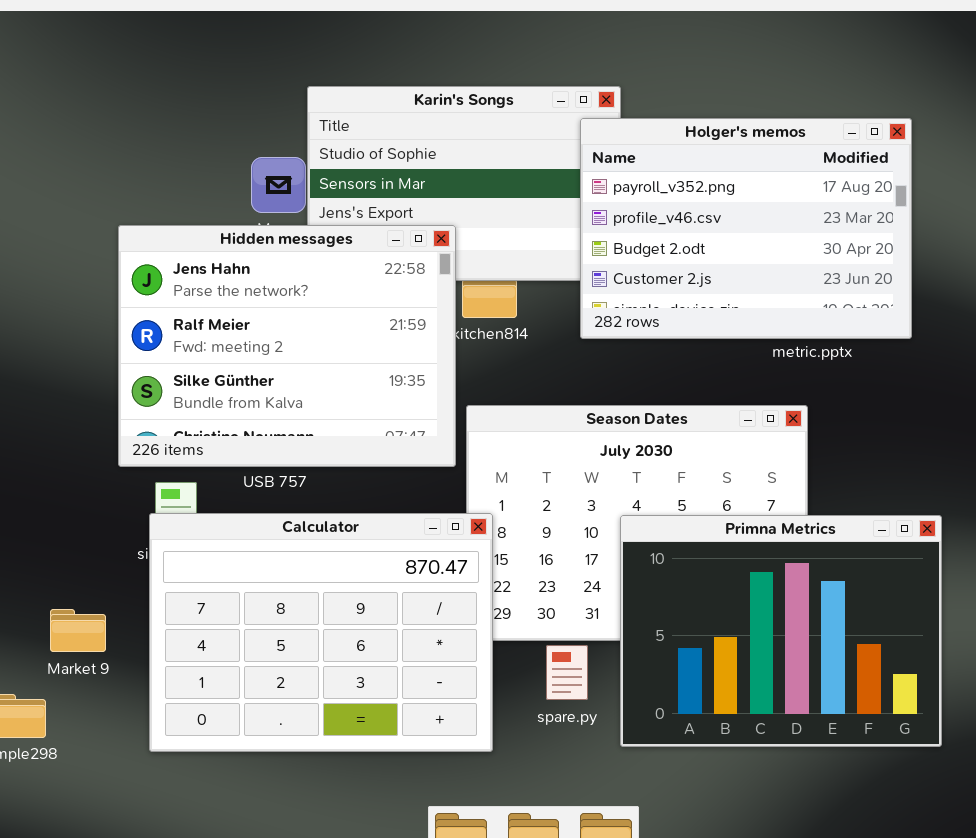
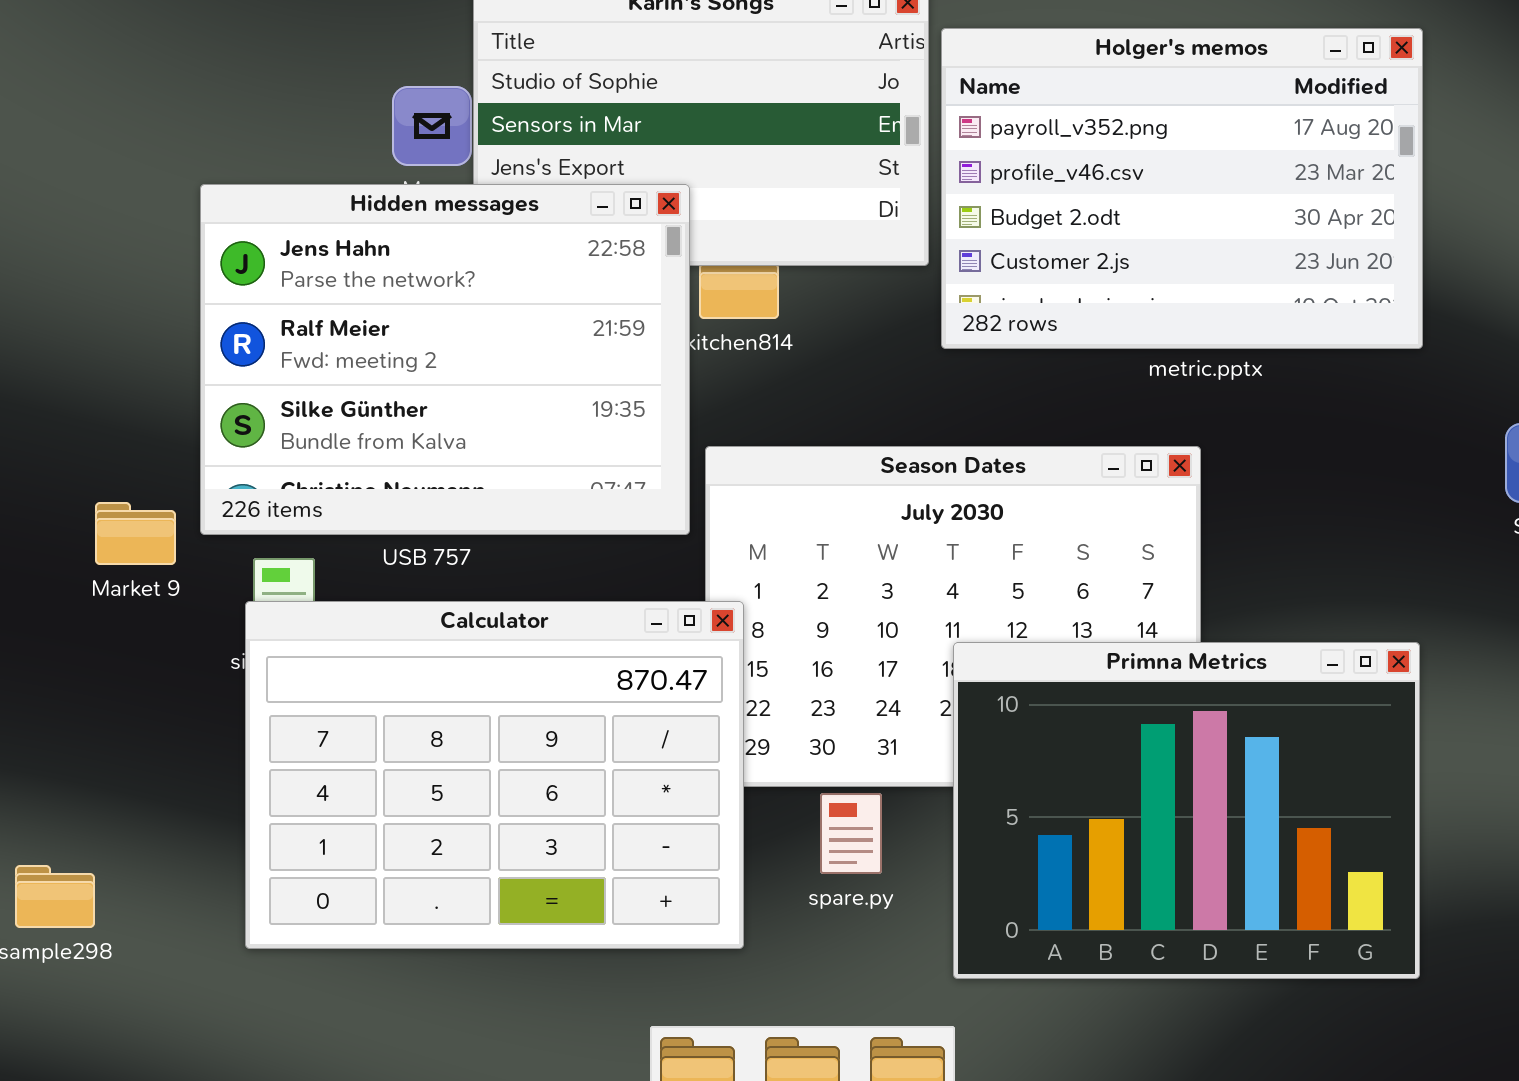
Holger's memos: [580,118,912,339] -> [941,28,1423,349], moved
Primna Metrics: [620,515,942,747] -> [953,642,1420,979], moved
Market 9: [50,609,106,652] -> [95,502,176,565], moved

